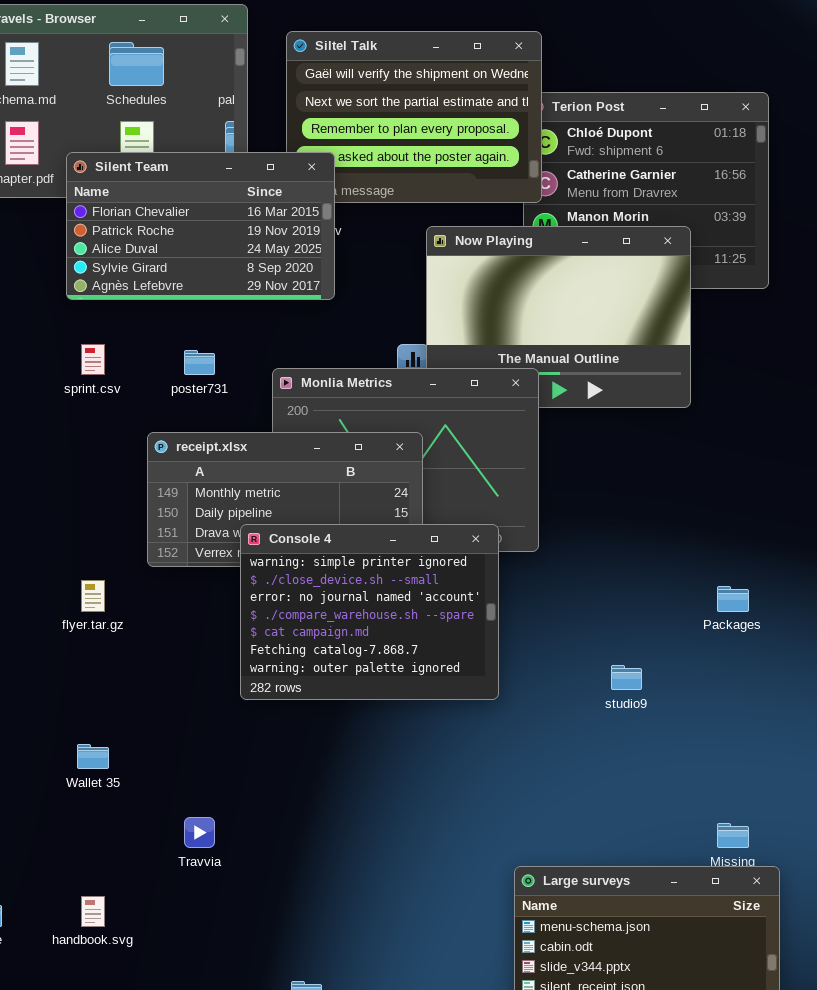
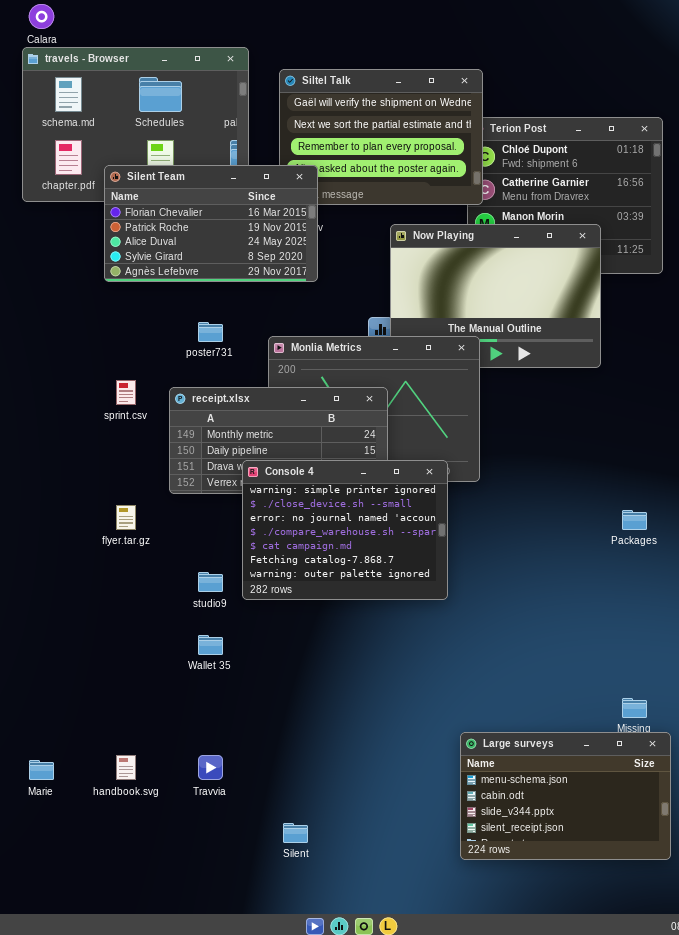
sprint.csv: [81,344,105,375] -> [116,380,136,405], moved
studio9: [611,665,642,690] -> [198,572,223,592], moved
Wallet 35: [77,744,109,769] -> [198,635,223,655], moved
Travvia: [184,817,215,848] -> [198,755,223,780], moved

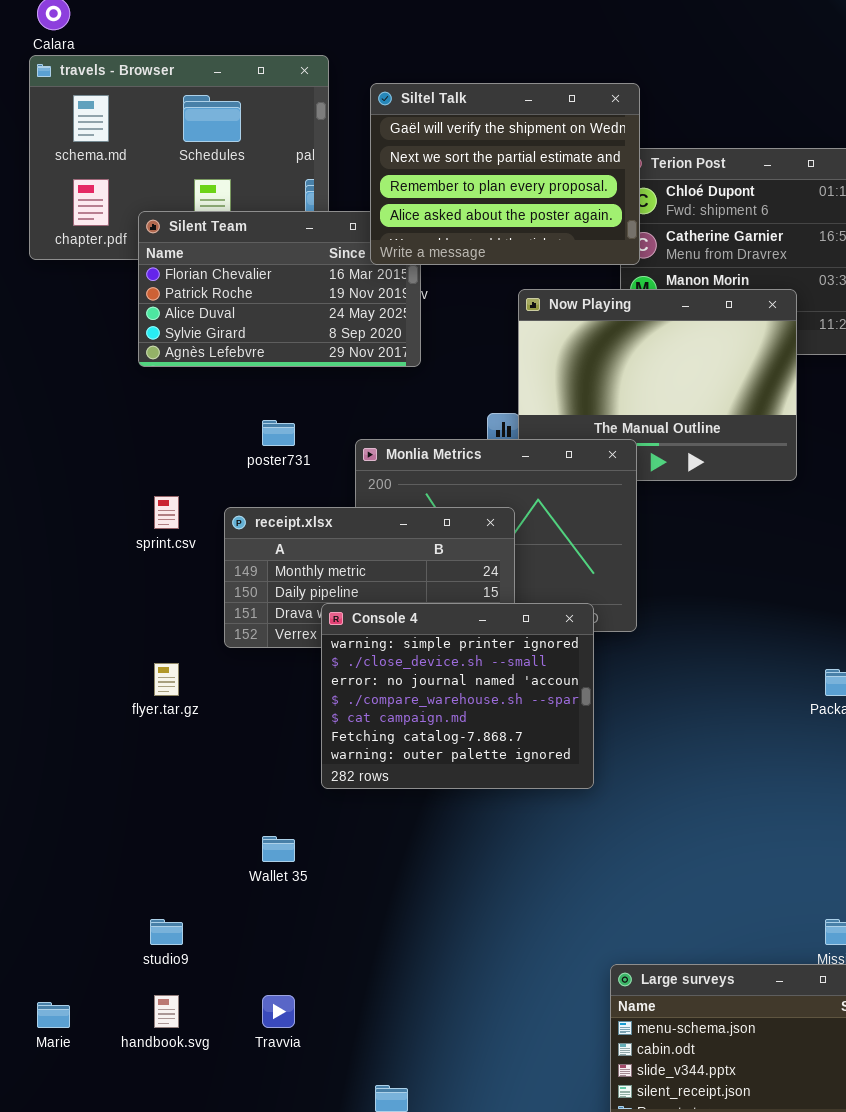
Siltel Talk: [279,69,483,205] -> [370,83,640,265], raised
studio9: [198,572,223,592] -> [150,919,183,945], moved

